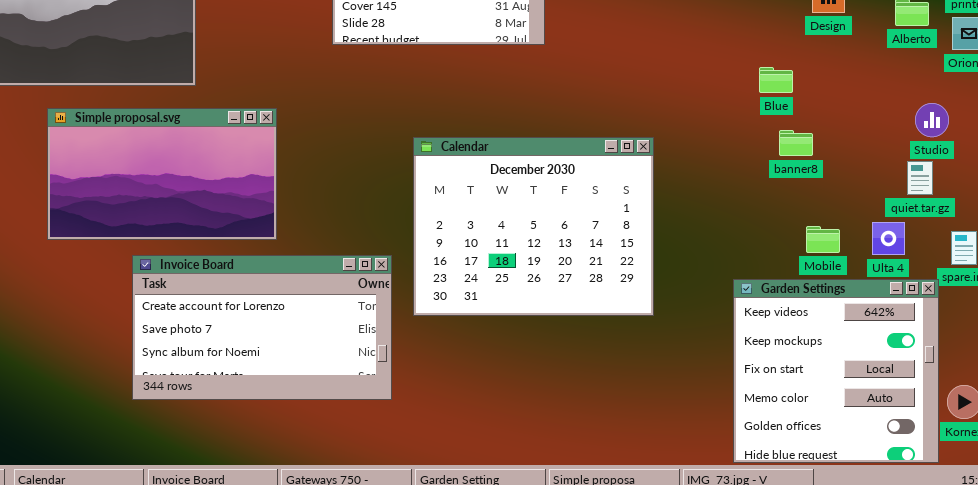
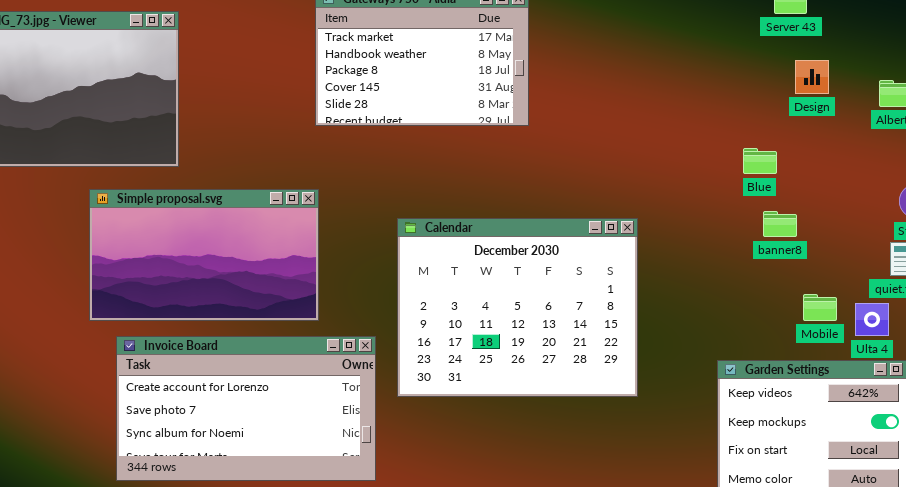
Simple proposal.svg: [47,108,277,240] -> [89,189,319,321], moved
Mobile: [806,226,840,253] -> [803,294,837,321], moved

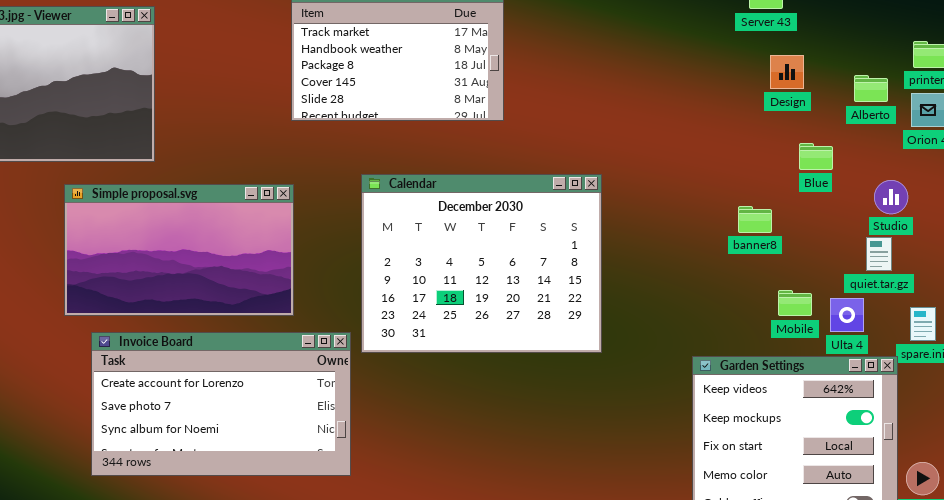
Blue: [743,148,777,174] -> [799,143,833,170], moved
Calendar: [397,218,638,397] -> [361,174,602,353], moved

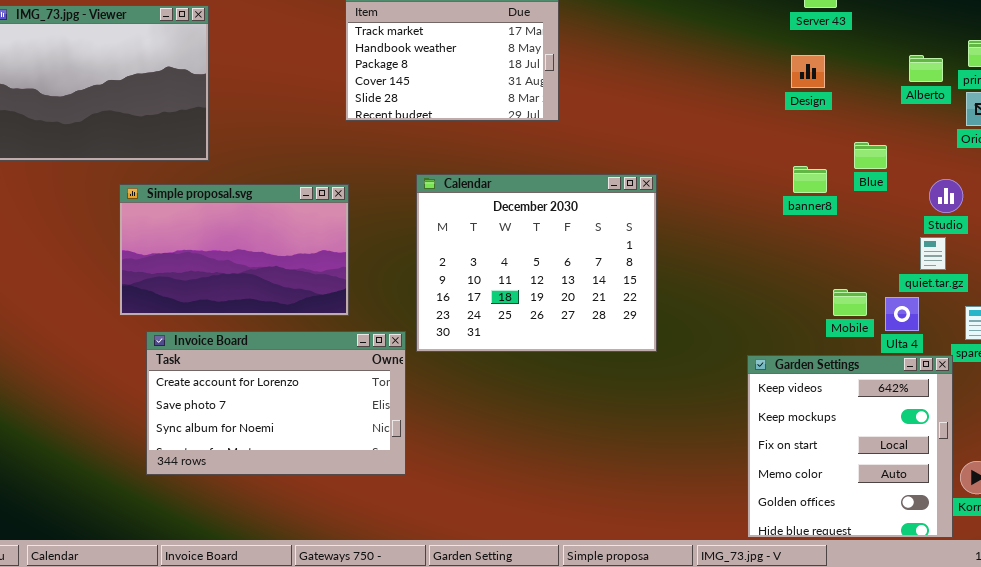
Design: [770,55,804,89] -> [791,55,825,88], moved
Alberto: [854,75,888,102] -> [909,55,943,82], moved
banner8: [738,206,772,233] -> [793,166,827,193], moved

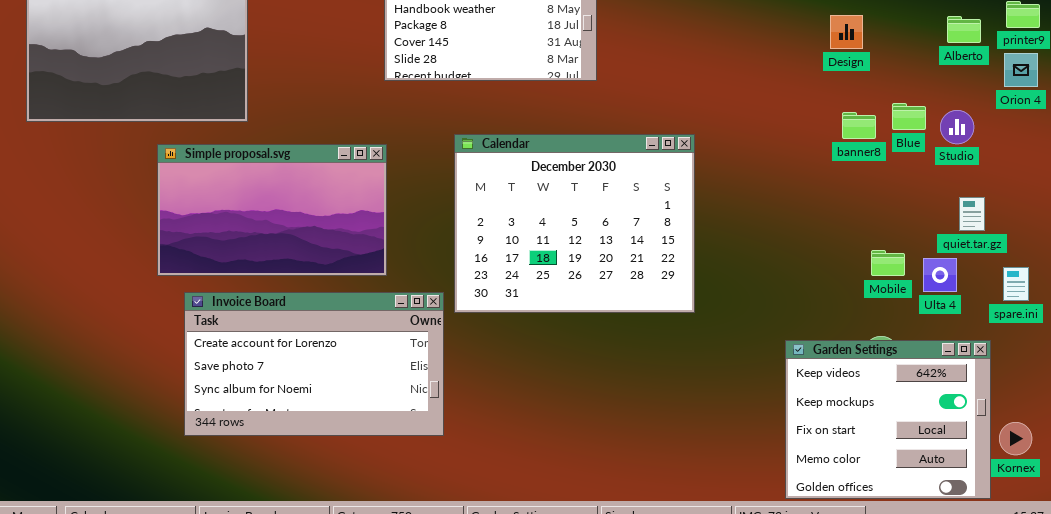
banner8: [793,166,827,193] -> [842,112,876,139], moved
Studio: [929,179,963,213] -> [940,110,974,144], moved
Garden Settings: [747,355,953,538] -> [785,340,991,499], resized

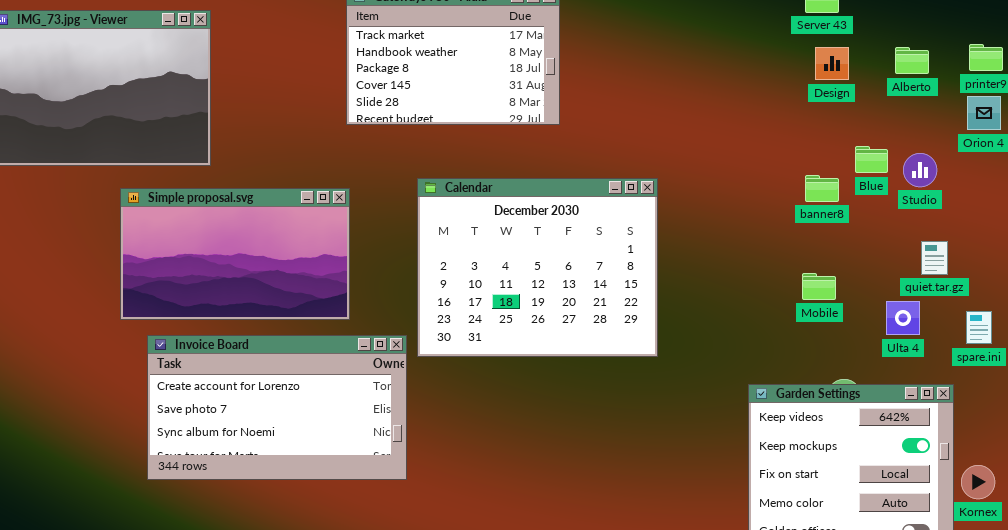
Design: [830,15,863,49] -> [815,47,849,80], moved
Alberto: [947,16,981,43] -> [895,47,929,74], moved
banner8: [842,112,876,139] -> [805,175,839,202], moved
Mobile: [871,250,905,276] -> [802,273,836,300], moved

